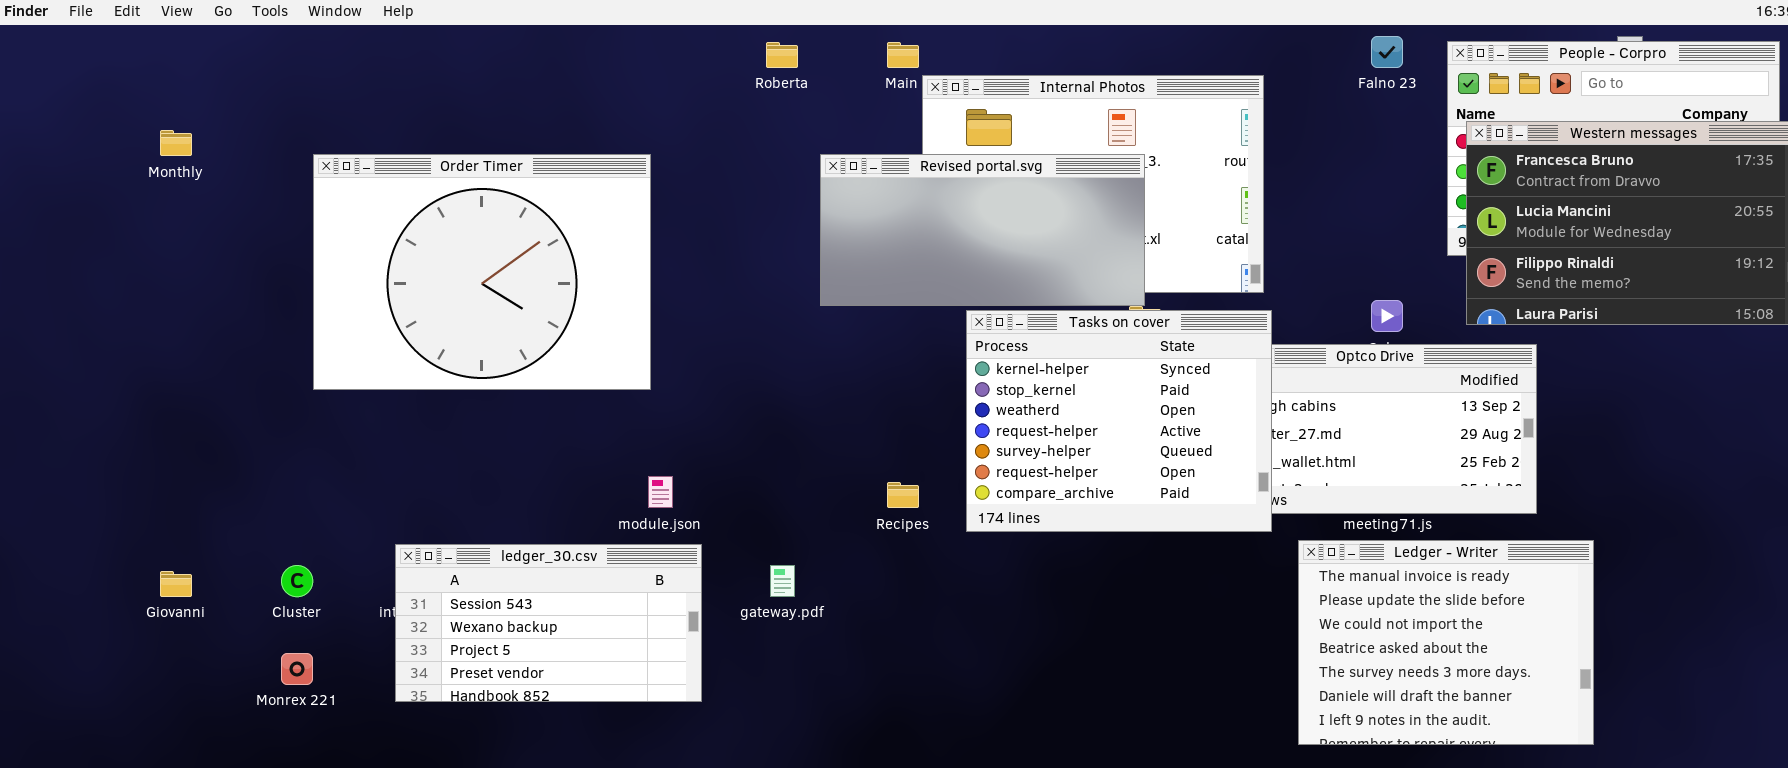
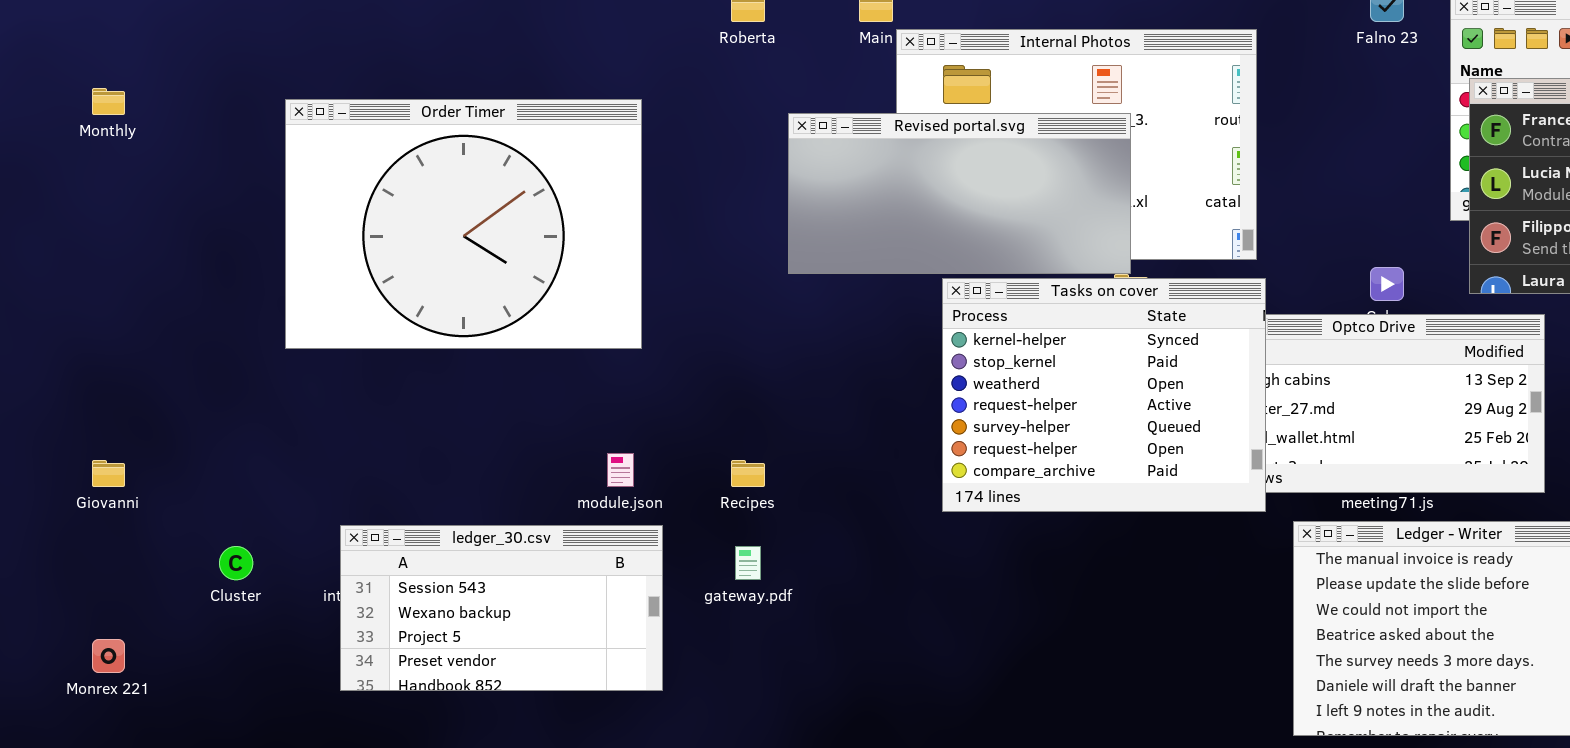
Order Timer: [313,154,651,390] -> [285,99,642,349], moved
Recipes: [887,482,919,508] -> [731,460,765,487], moved
Giovanni: [160,571,192,597] -> [92,460,125,487], moved
Monrex 221: [281,653,313,685] -> [92,639,125,673], moved

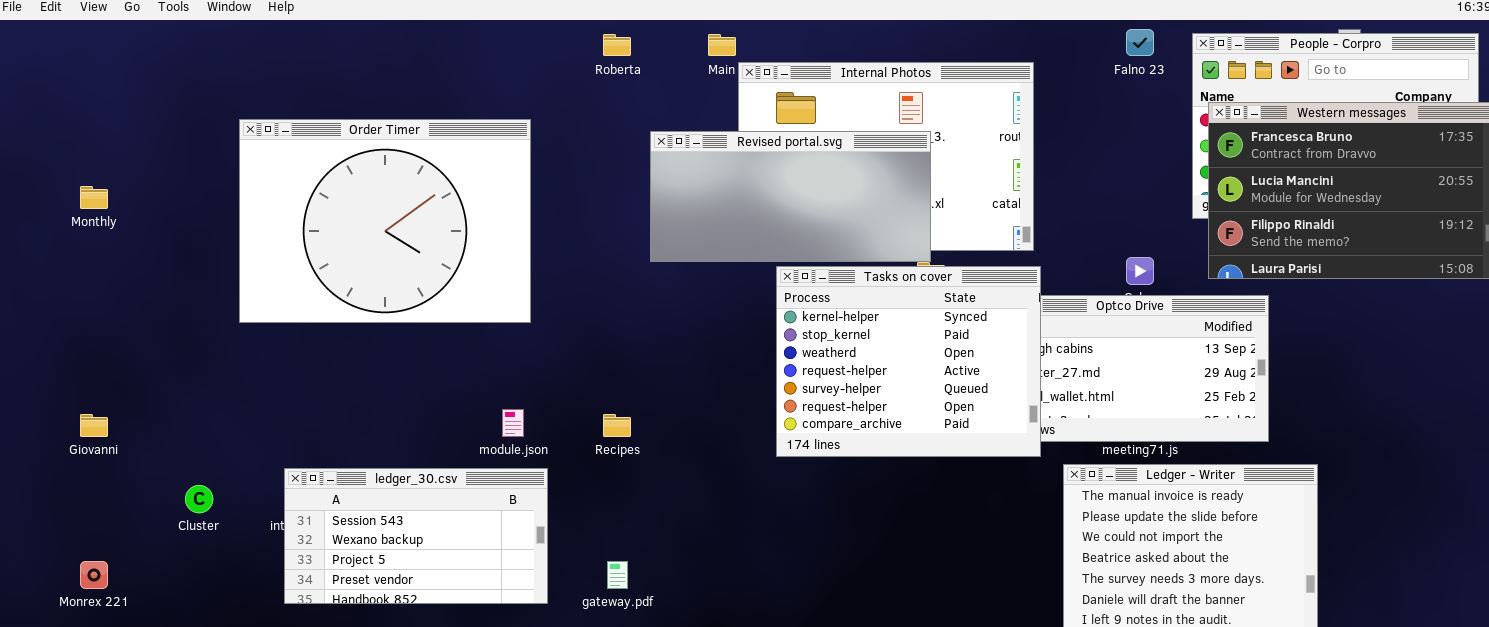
Monthly: [92,88,125,115] -> [80,186,108,209], moved
gateway.pdf: [735,546,761,580] -> [607,561,628,589], moved

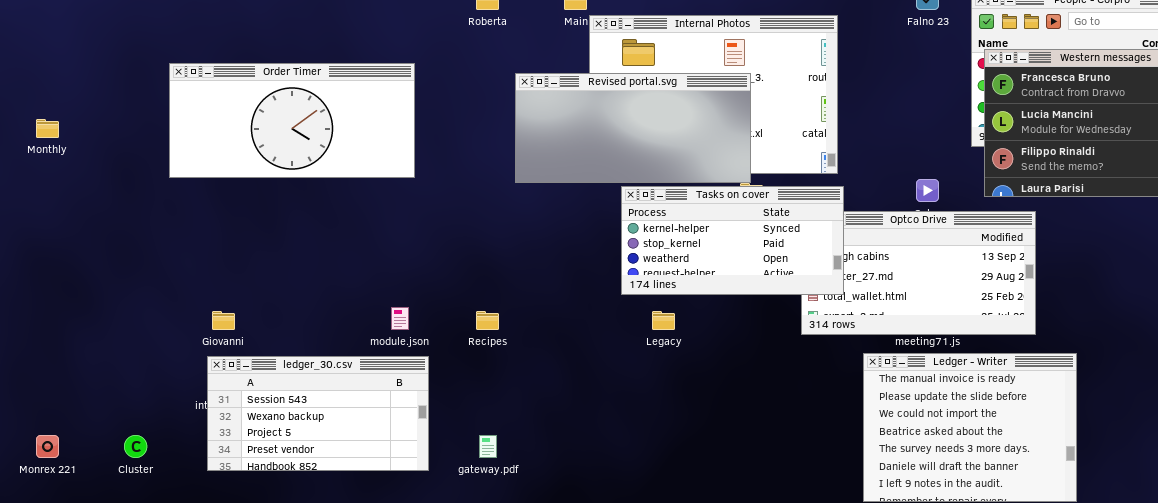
Order Timer: [239,119,531,323] -> [169,63,415,178], resized
Tasks on cover: [776,266,1041,457] -> [621,186,844,295], resized
Giovanni: [80,414,108,437] -> [212,311,235,330], moved
Cluster: [185,485,213,513] -> [124,435,147,458], moved

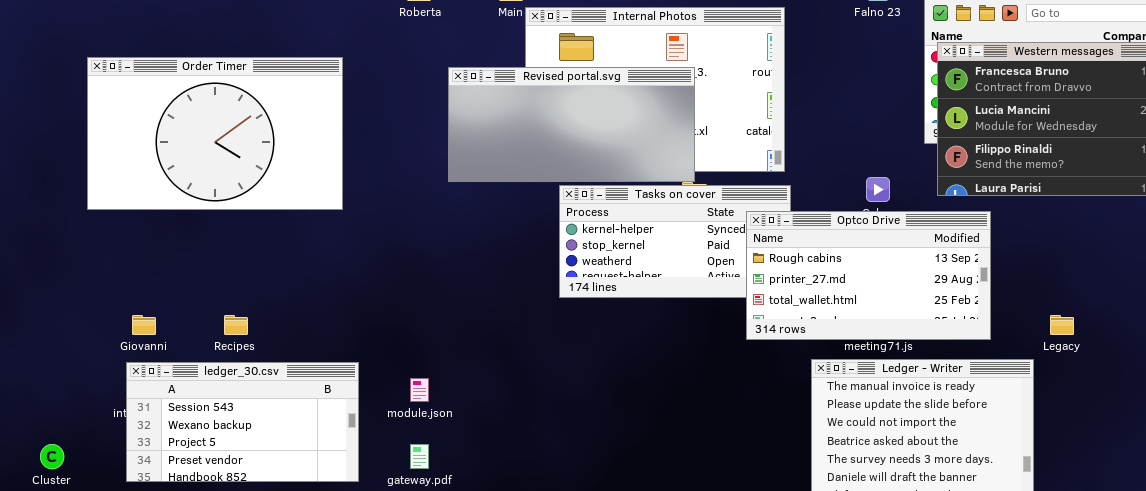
Order Timer: [169,63,415,178] -> [87,57,343,210], resized
Optco Drive: [801,211,1036,335] -> [746,211,991,340], raised
module.json: [391,307,409,330] -> [410,378,429,402], moved
Recipes: [476,311,499,330] -> [224,315,248,335], moved
Legacy: [652,311,675,330] -> [1050,315,1074,335], moved

